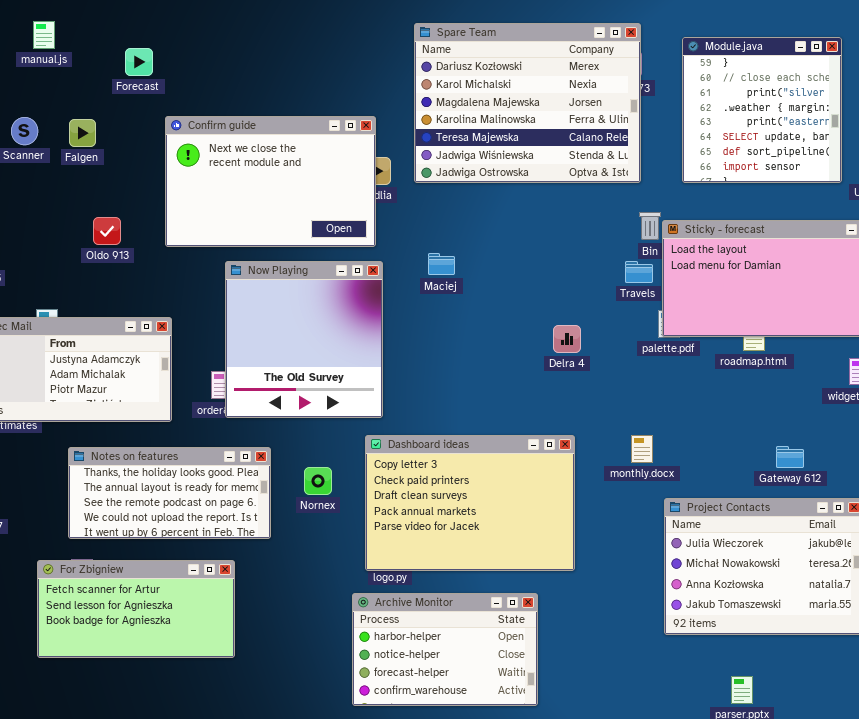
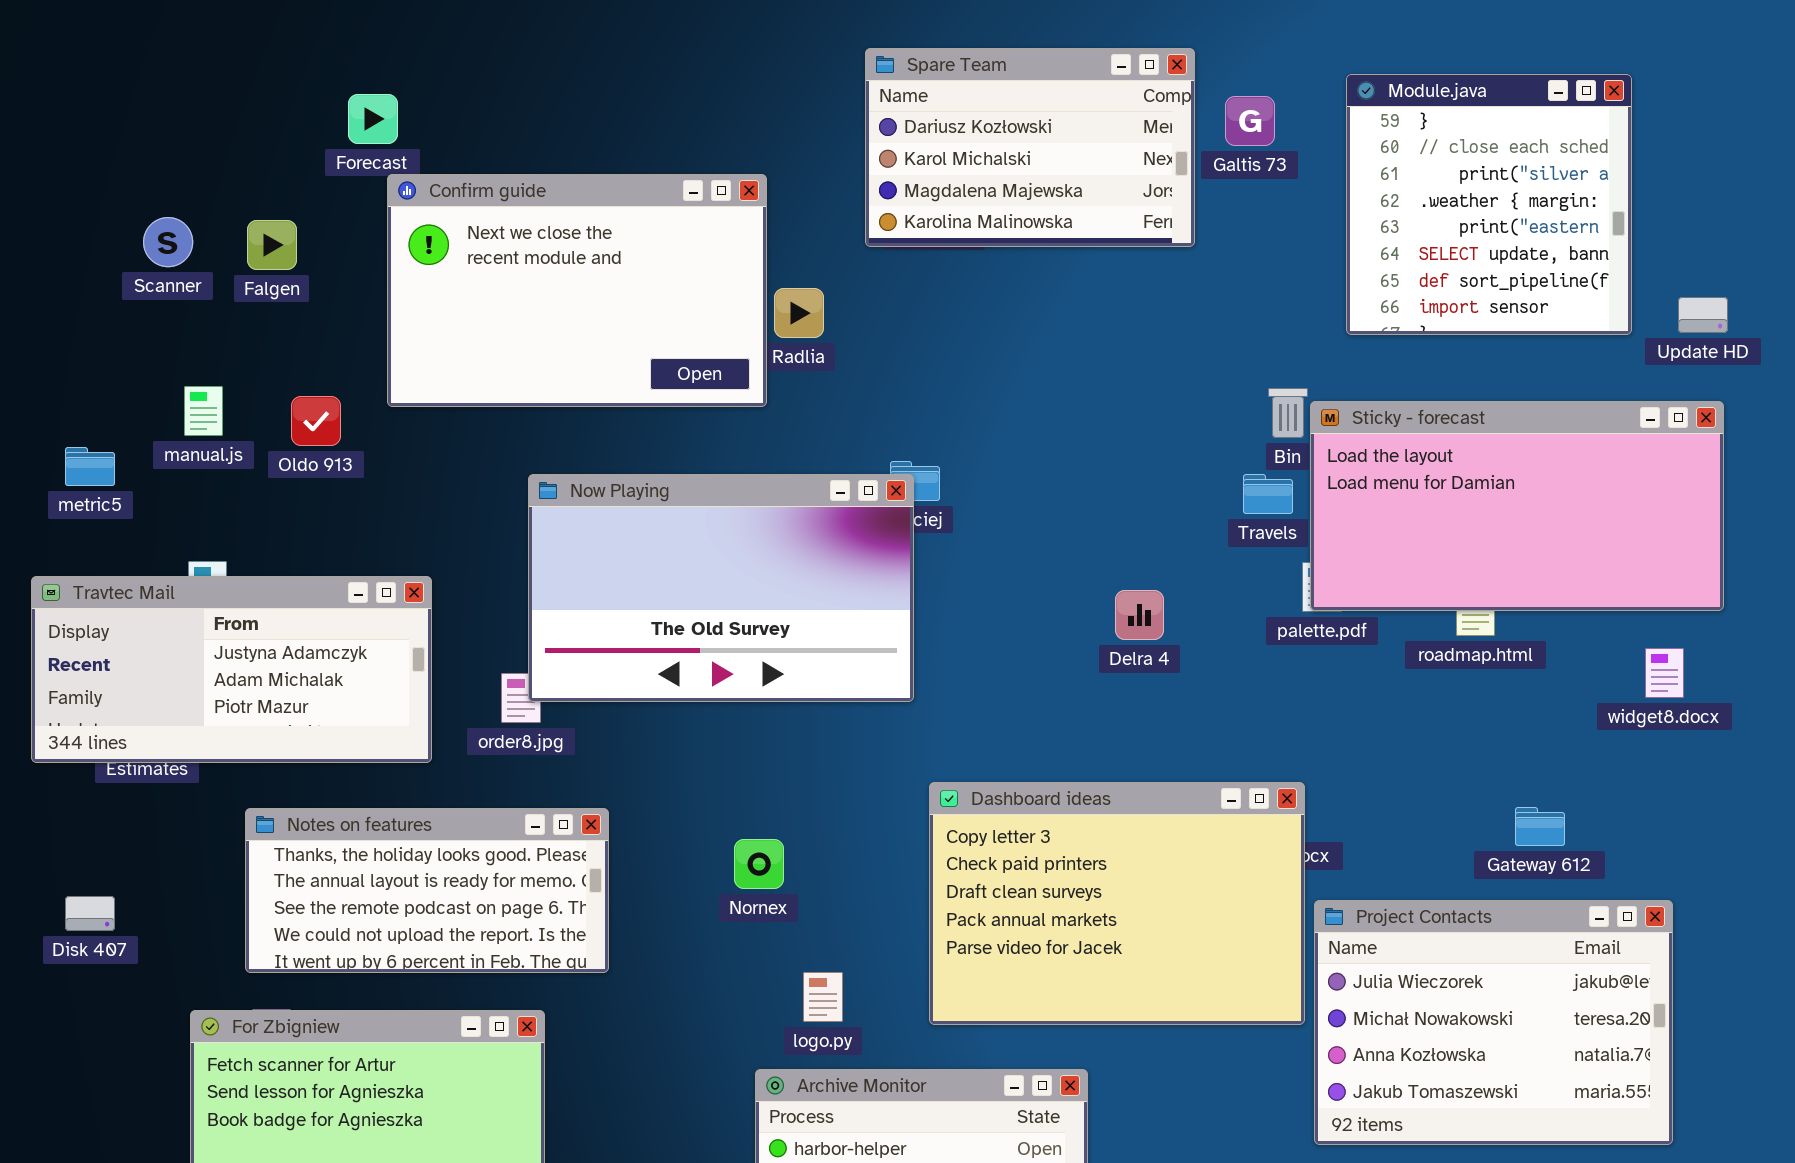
manual.js: [33,21,55,49] -> [184,386,223,436], moved
Spare Team: [414,23,641,183] -> [865,48,1195,247], resized
Confirm guide: [165,116,376,247] -> [387,174,767,407], moved
Now Playing: [225,261,383,418] -> [528,474,914,702], resized
Dashboard ideas: [365,435,575,571] -> [929,782,1305,1025], moved
Nornex: [304,467,332,495] -> [734,839,784,889], moved

